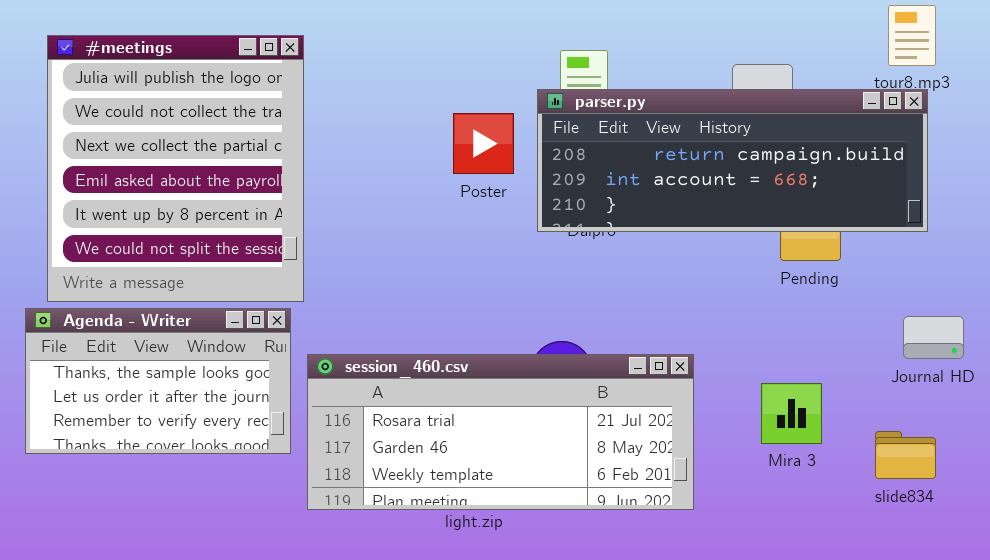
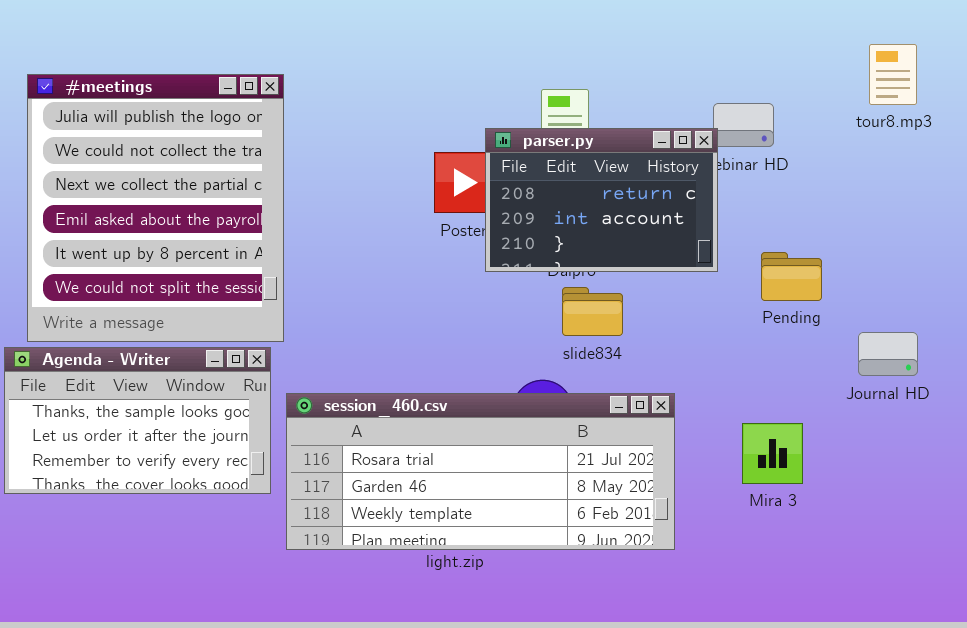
parser.py: [537,89,928,232] -> [485,128,718,272], moved, resized
Journal HD: [903,316,964,359] -> [858,332,918,376], moved
slide834: [875,431,936,479] -> [562,287,623,336], moved

